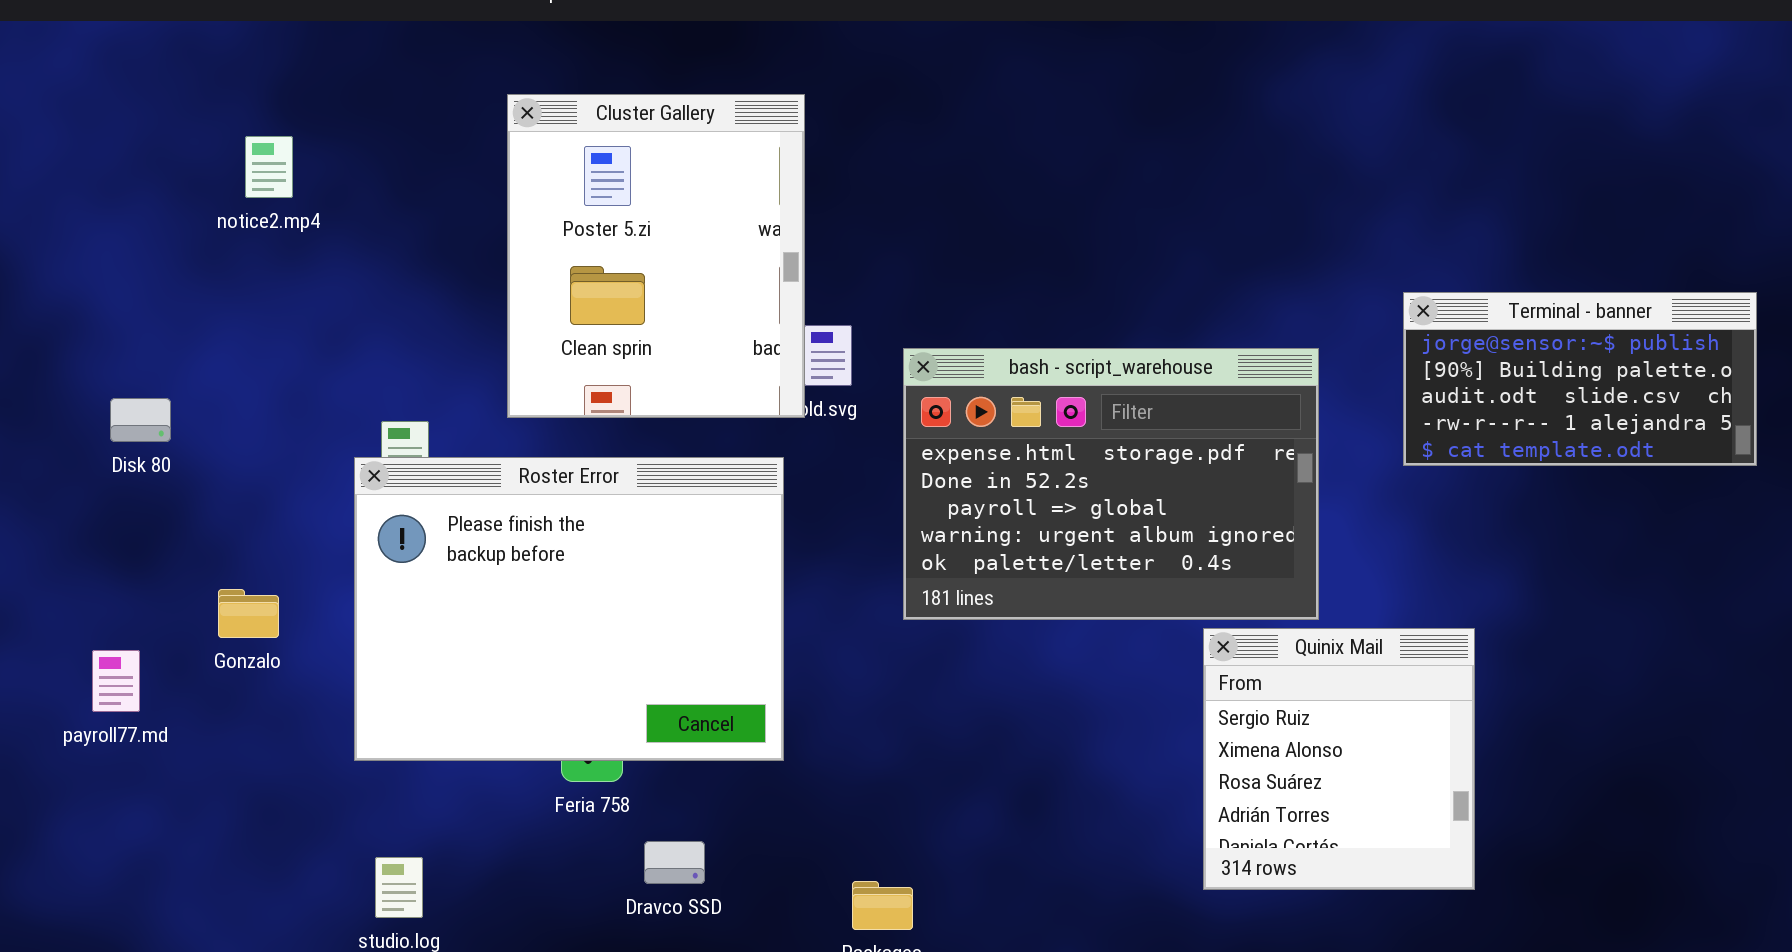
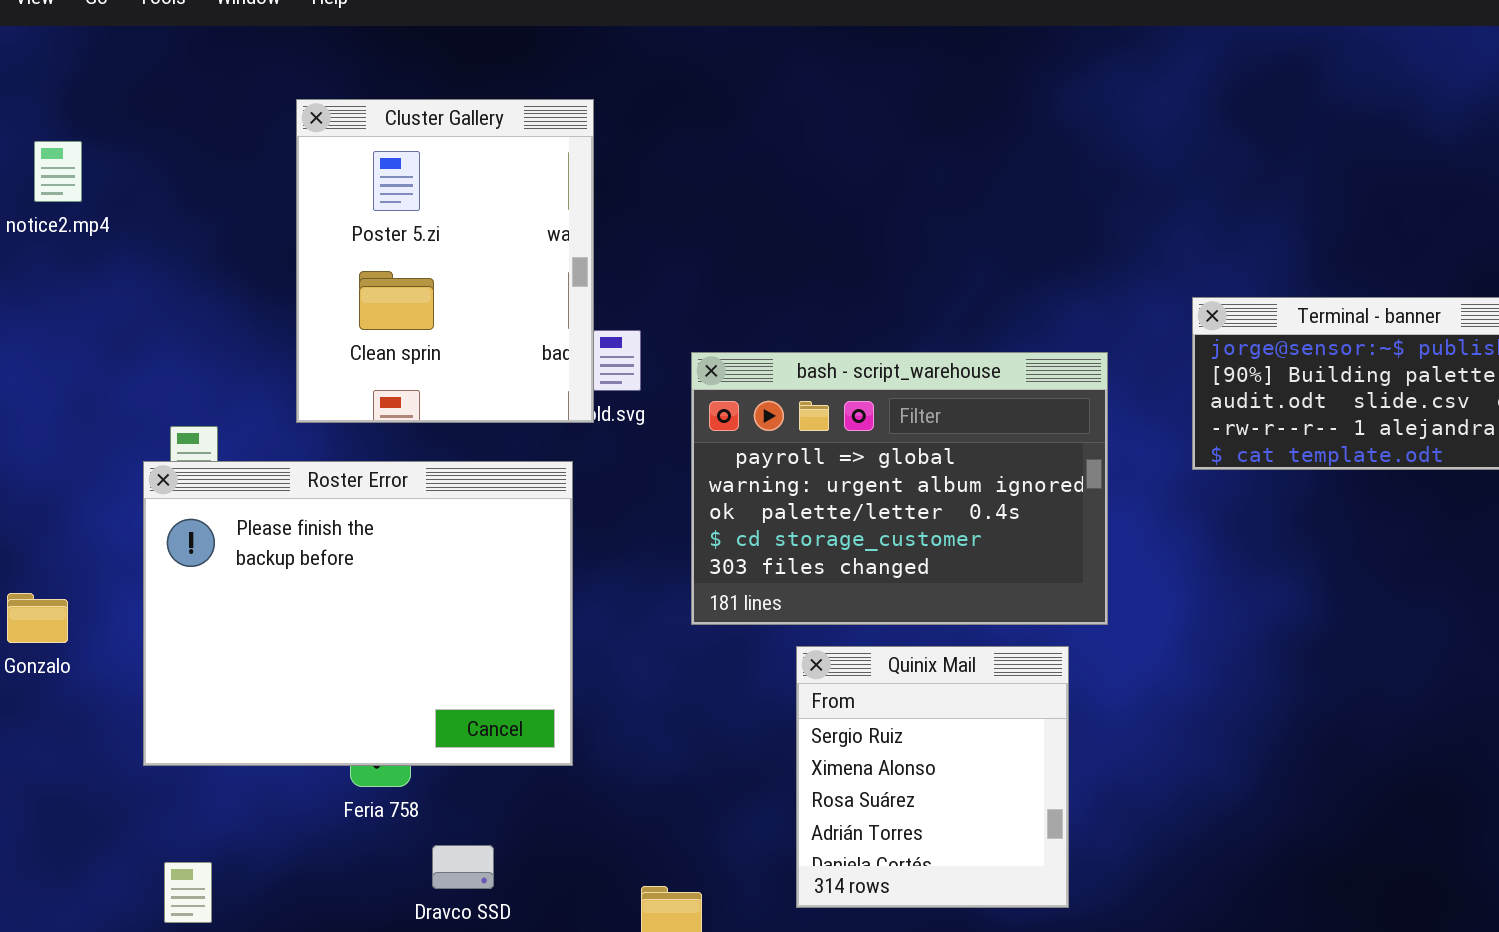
bash - script_warehouse: [903,348,1319,620] -> [691,352,1108,625], scrolled down 2 rows
Quinix Mail: [1203,628,1475,890] -> [796,646,1069,908], moved

